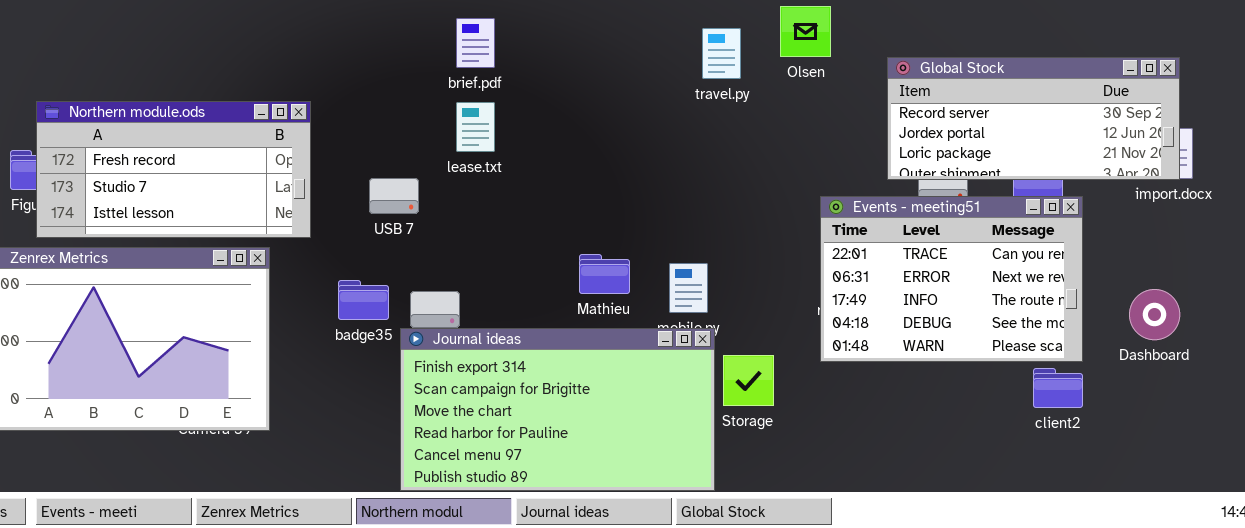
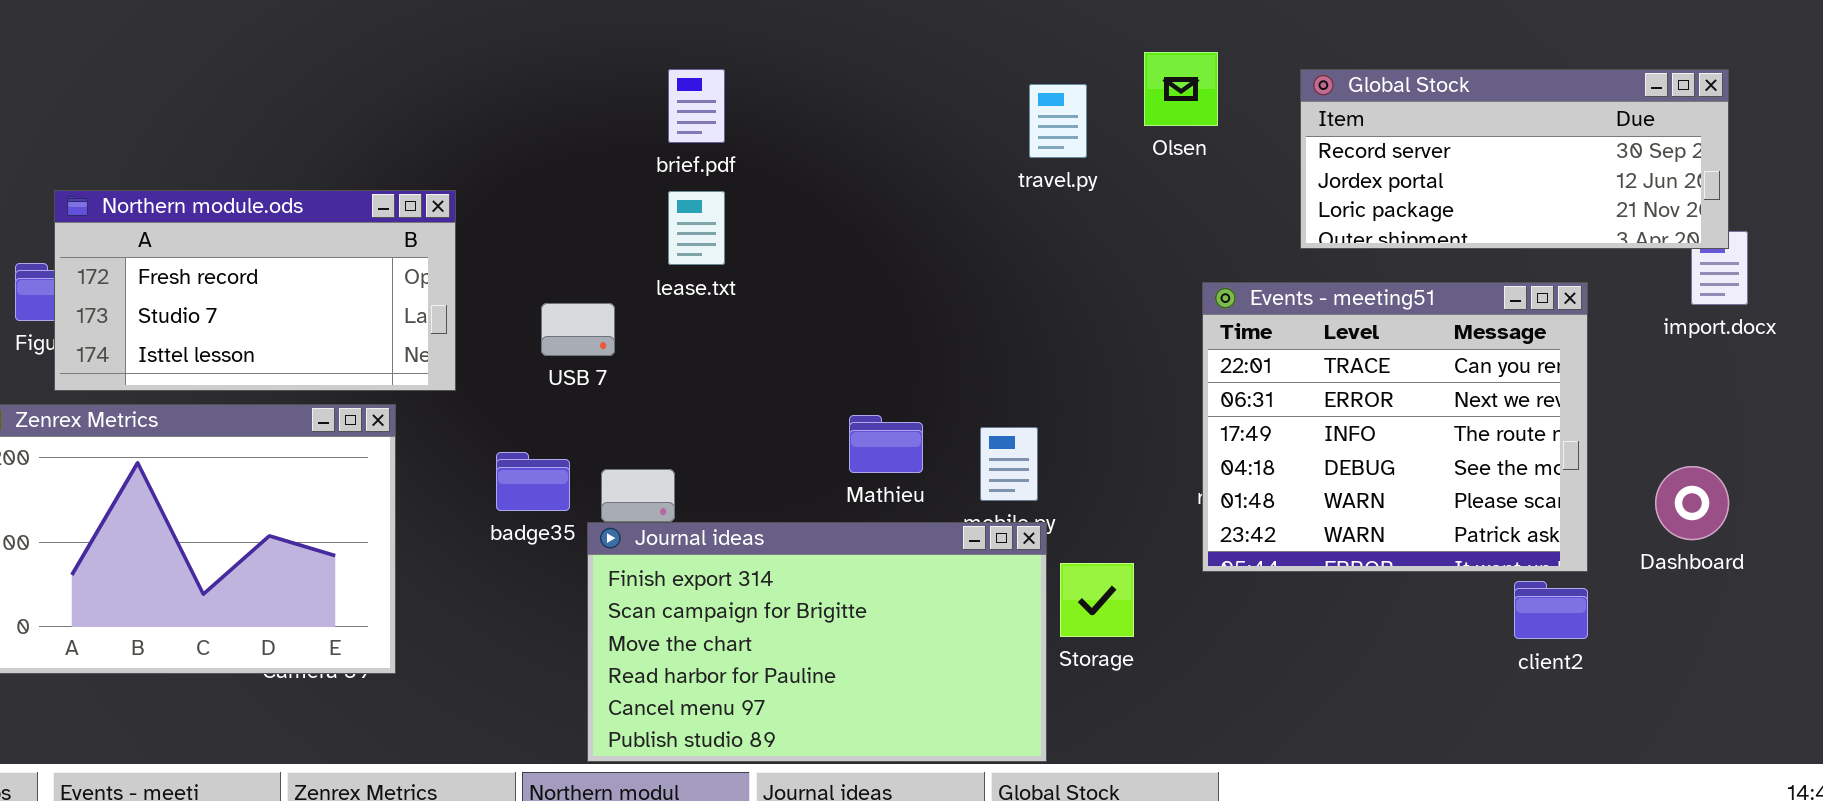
Global Stock: [887,57,1180,180] -> [1300,69,1729,249], moved
Events - meeting51: [820,196,1083,362] -> [1202,282,1588,572], resized

